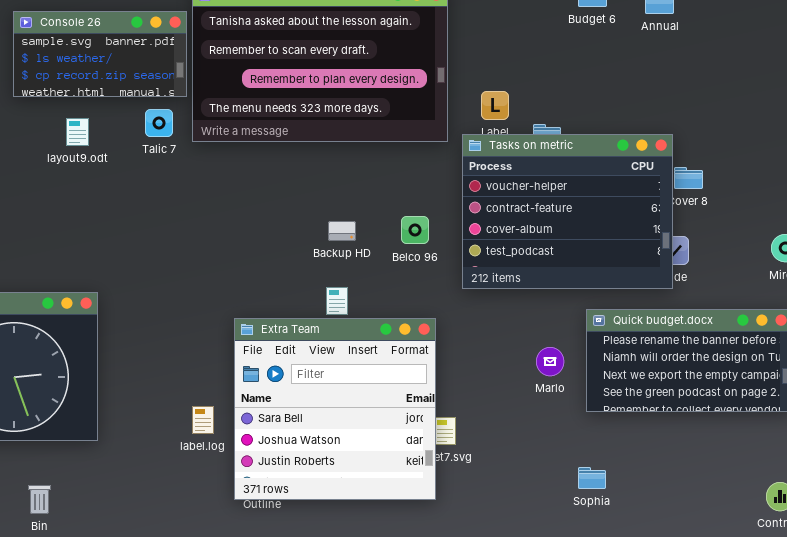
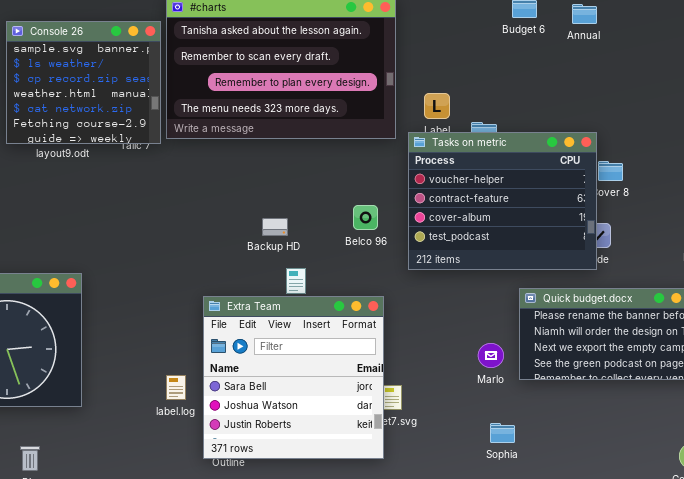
Console 26: [13,11,187,97] -> [6,21,161,144], resized
Backup HD: [328,221,356,241] -> [262,218,288,236], moved
Marlo: [536,347,564,376] -> [478,343,504,368], moved
Sophia: [578,467,606,489] -> [490,423,515,443], moved

